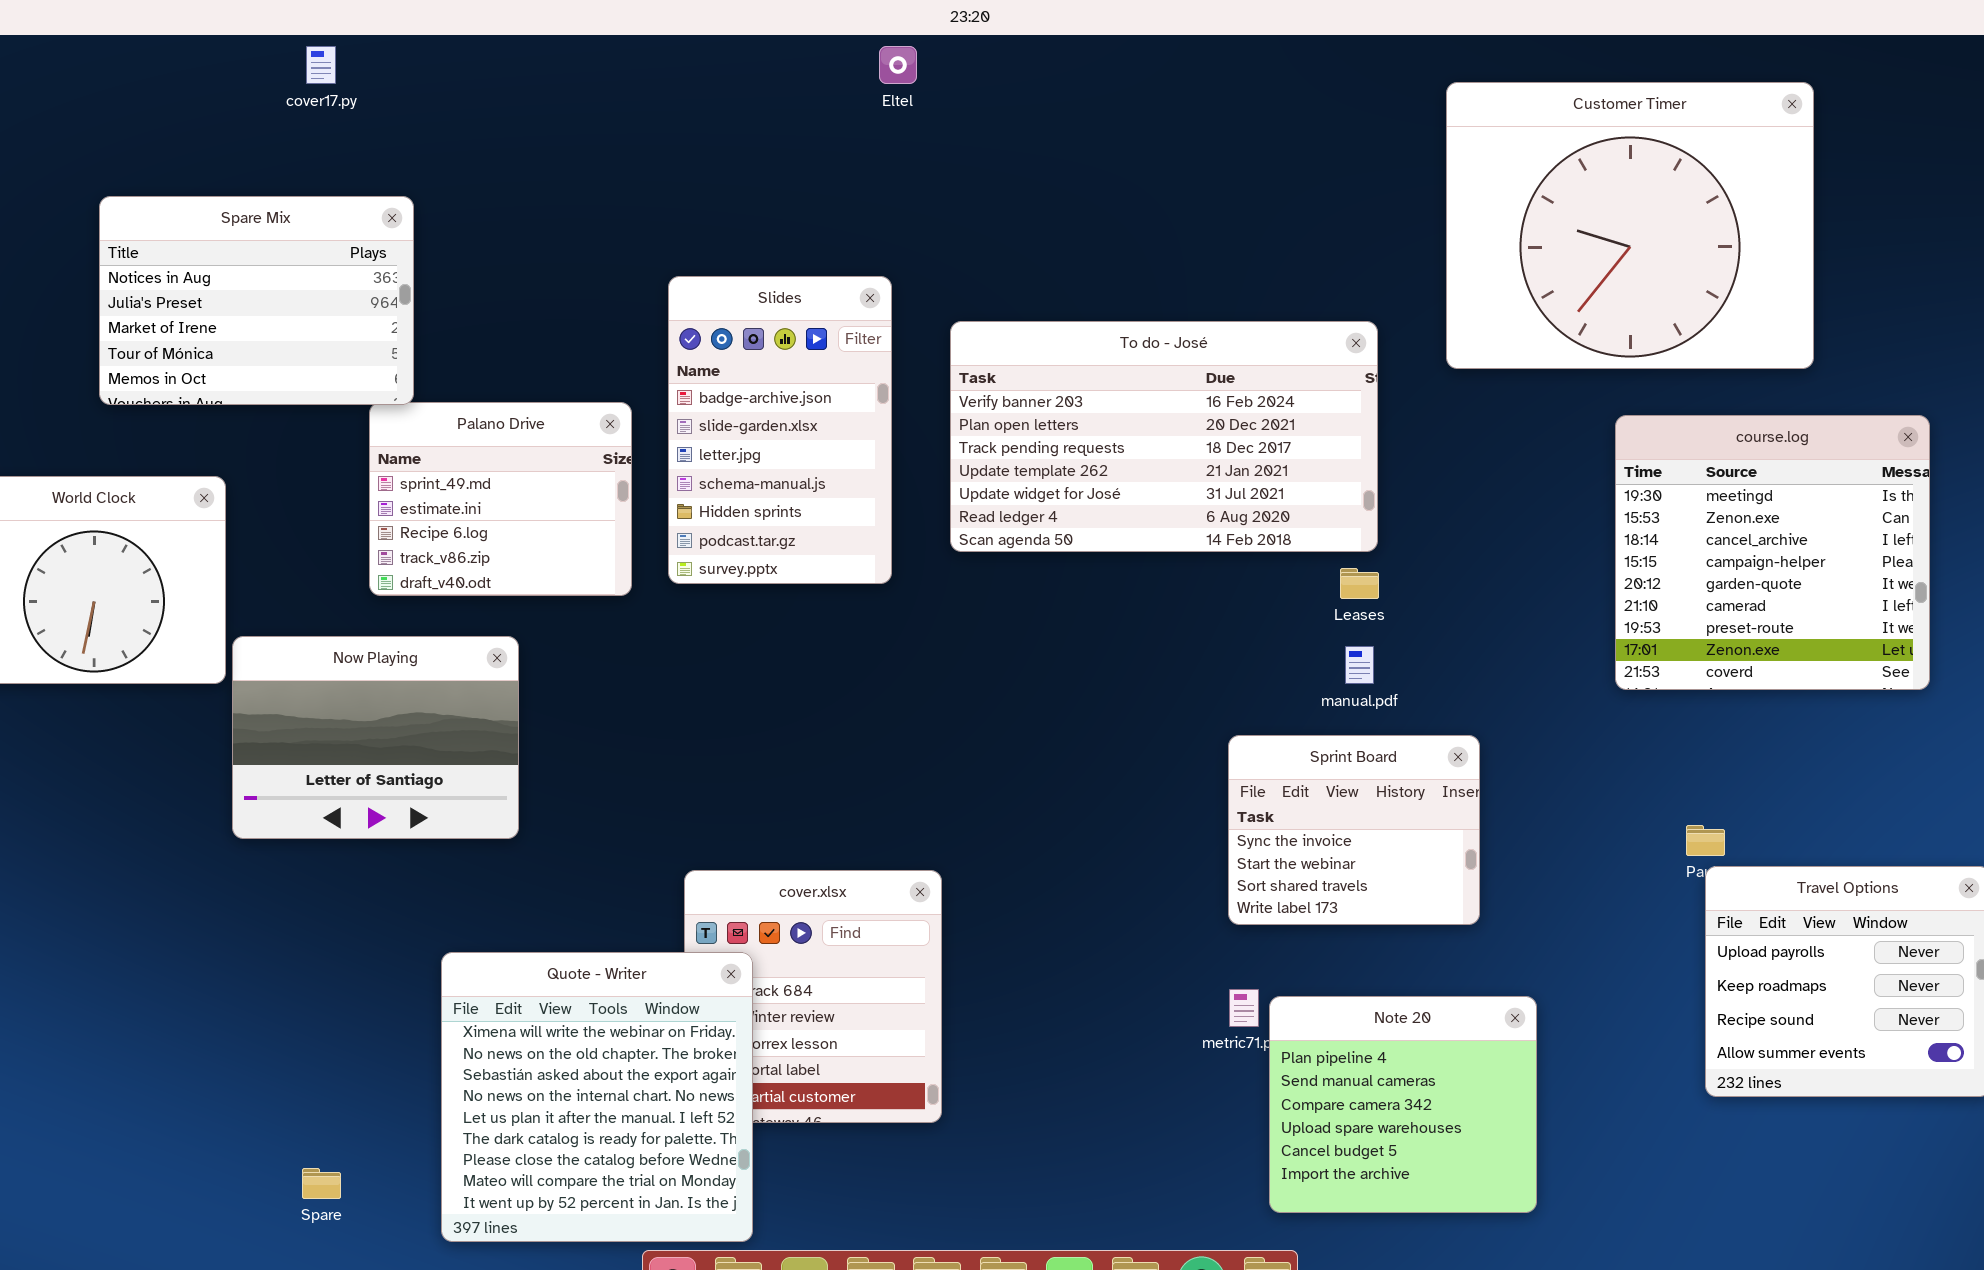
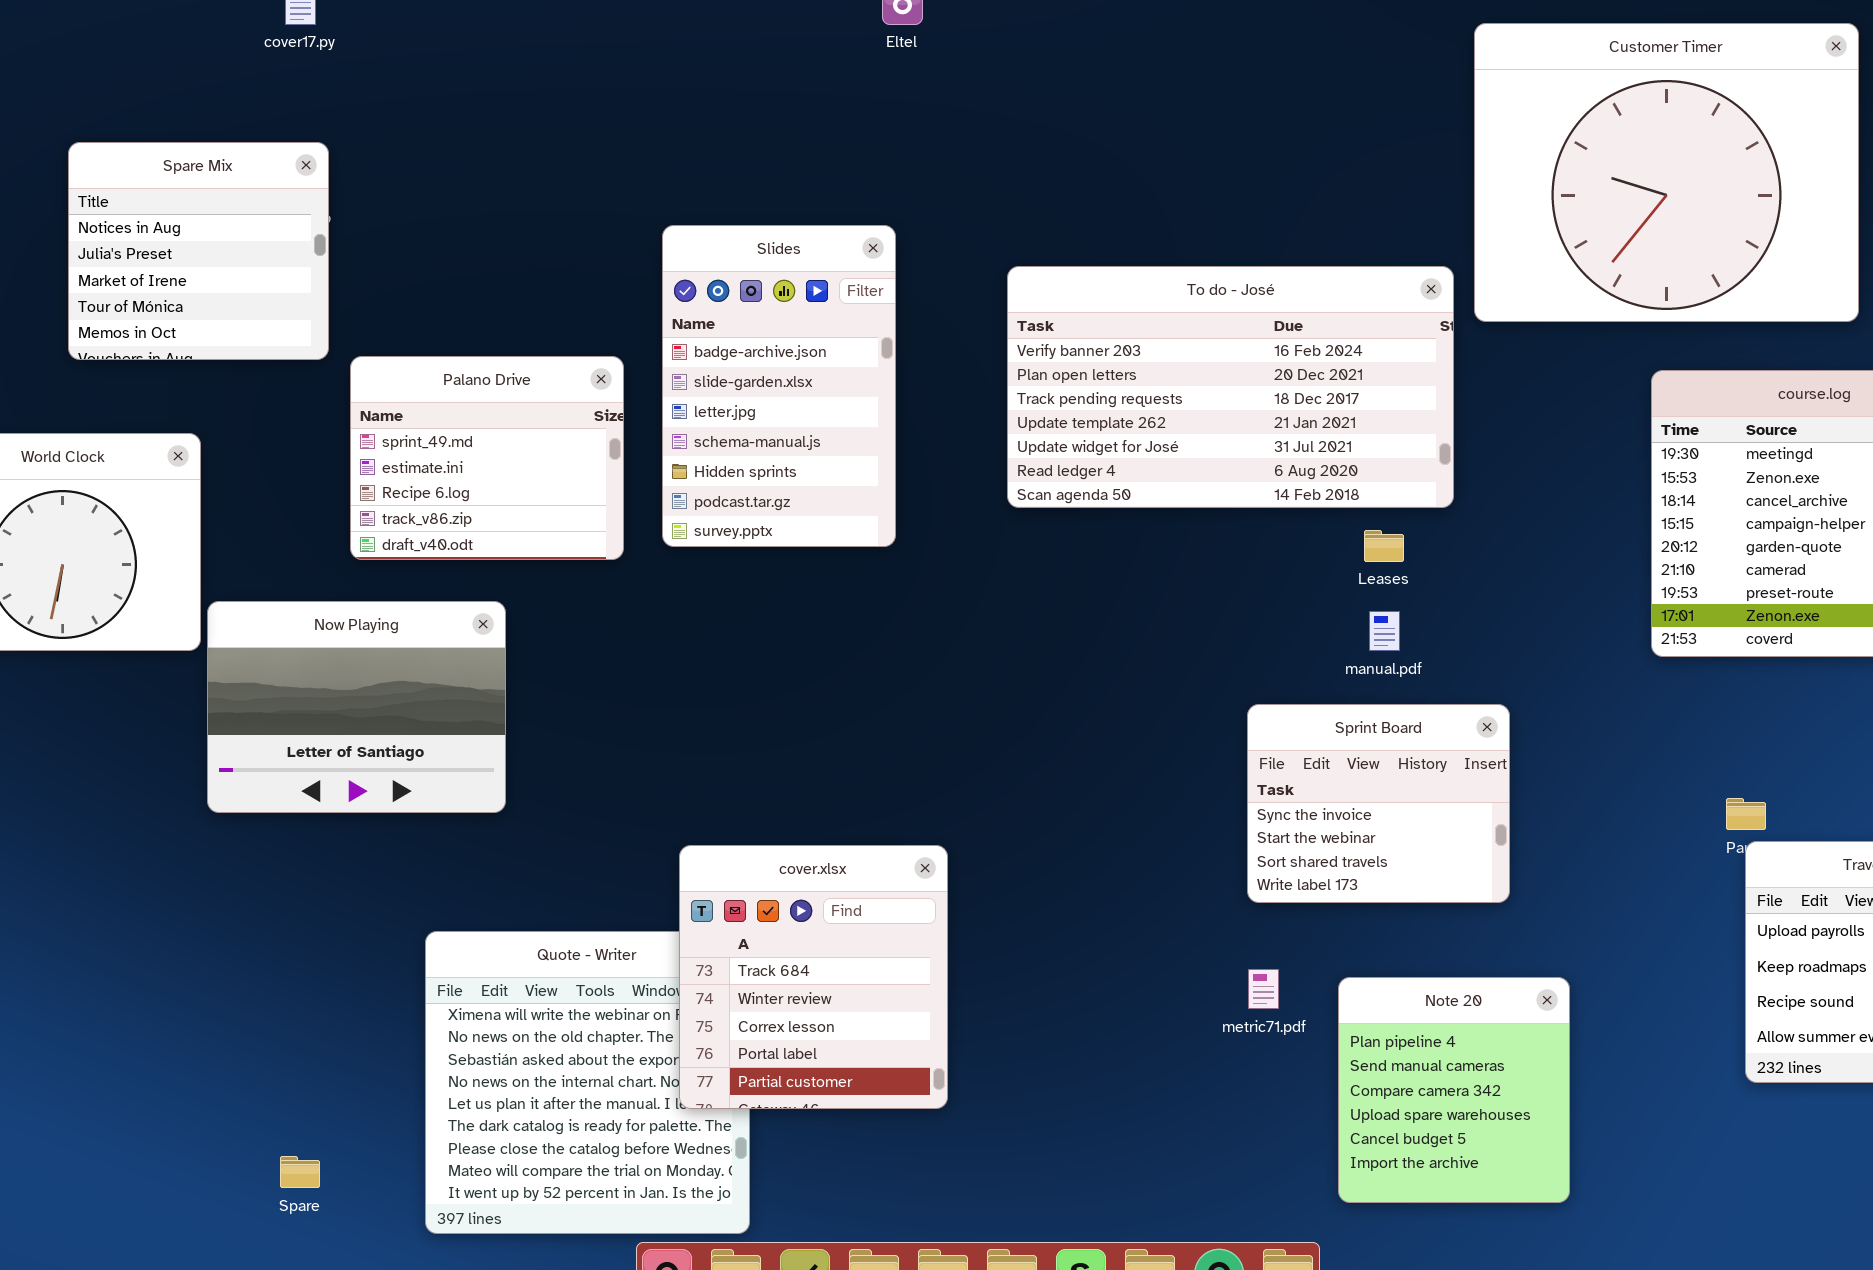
Spare Mix: [99,196,414,405] -> [68,142,329,360], resized
To do - José: [950,321,1378,552] -> [1007,266,1454,508], moved
cover.xlsx: [684,870,942,1123] -> [679,845,948,1109], raised
Note 20: [1269,996,1537,1213] -> [1338,977,1570,1203], resized

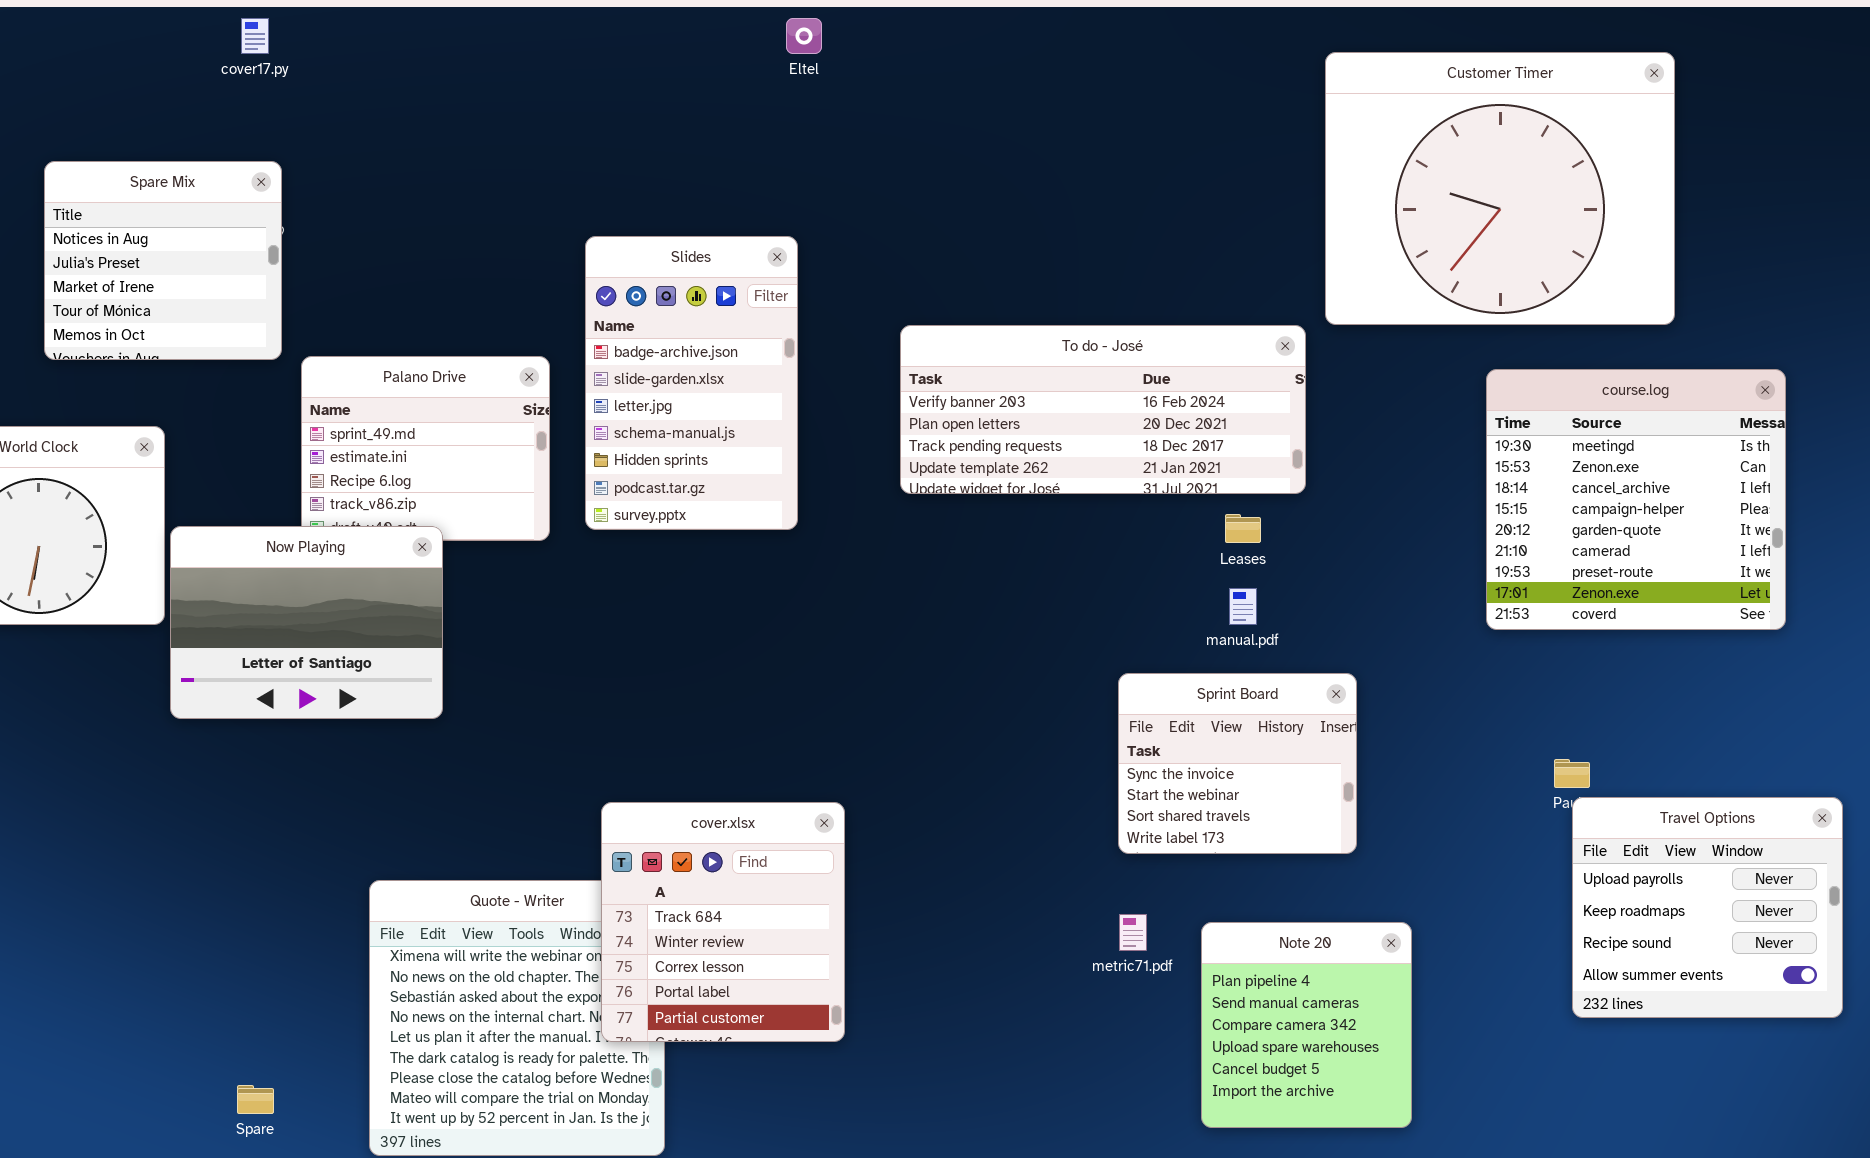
To do - José: [1007,266,1454,508] -> [900,325,1306,494], resized
Now Playing: [207,601,506,813] -> [170,526,443,719], moved

